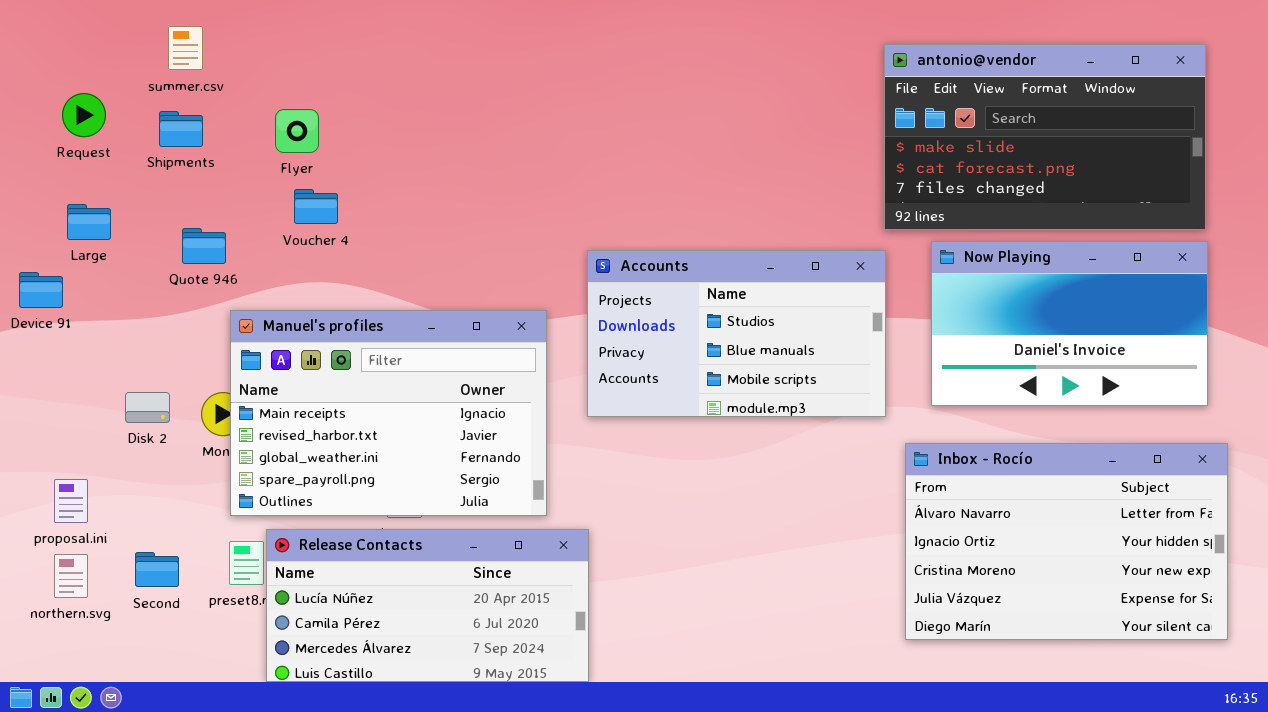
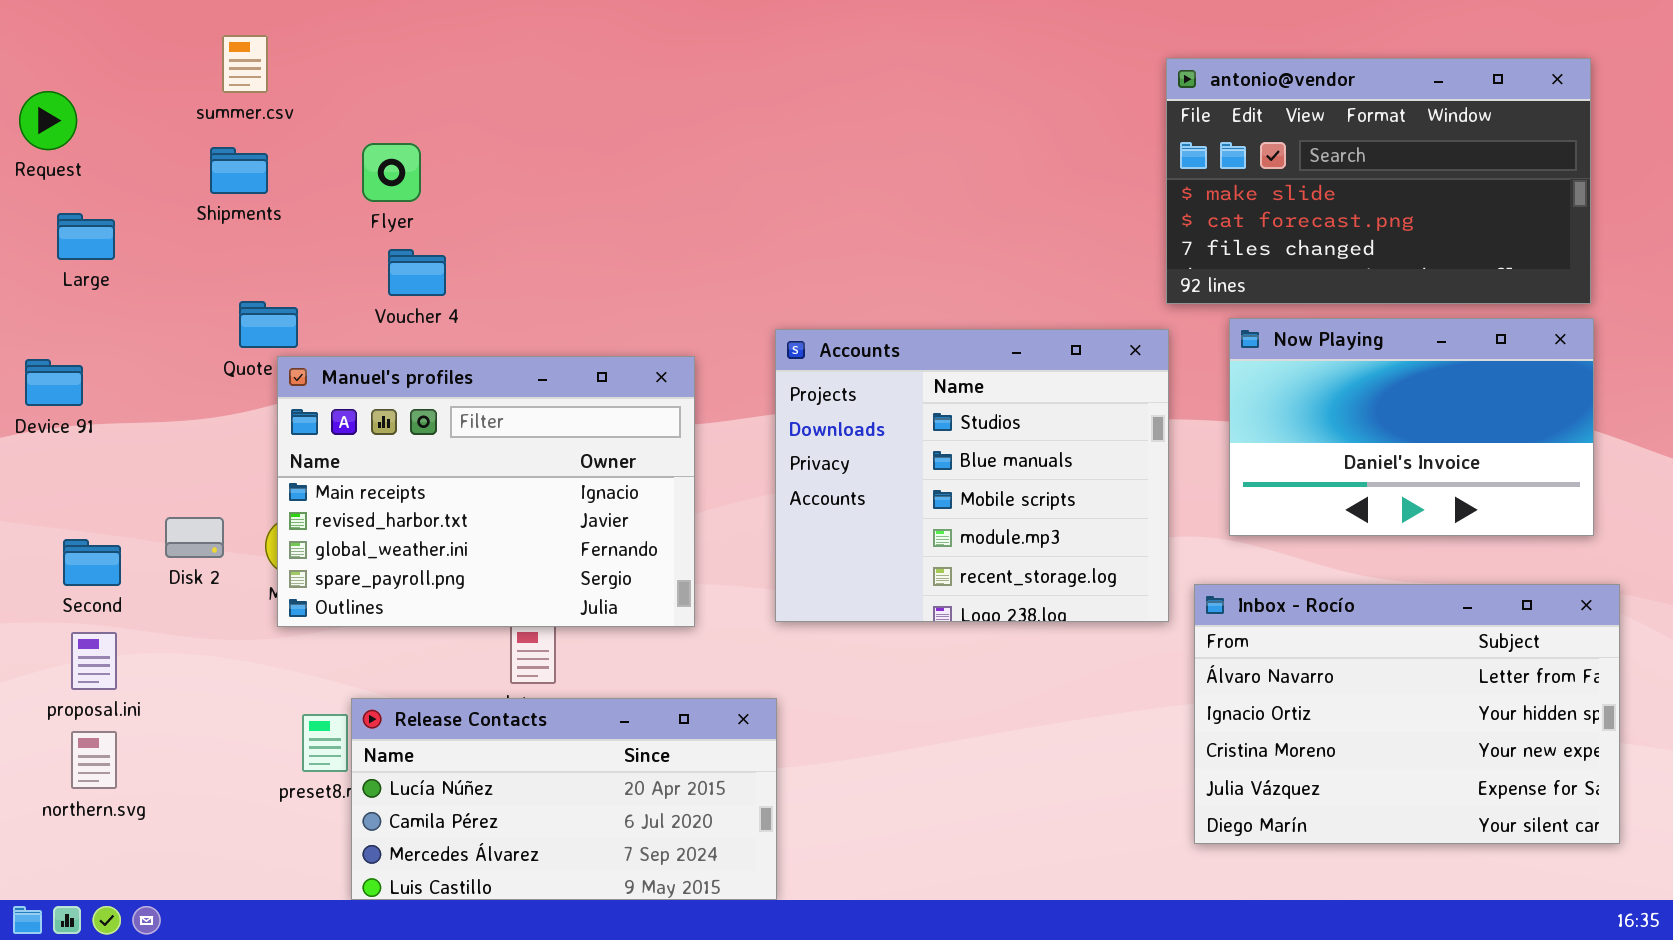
Request: [62,93,106,137] -> [19,91,77,150], moved
Large: [67,204,111,240] -> [57,213,115,260], moved
Accounts: [587,250,886,417] -> [775,329,1169,622], resized
Manuel's profiles: [230,310,547,516] -> [277,356,695,627], moved
Second: [135,552,179,587] -> [63,539,121,586], moved

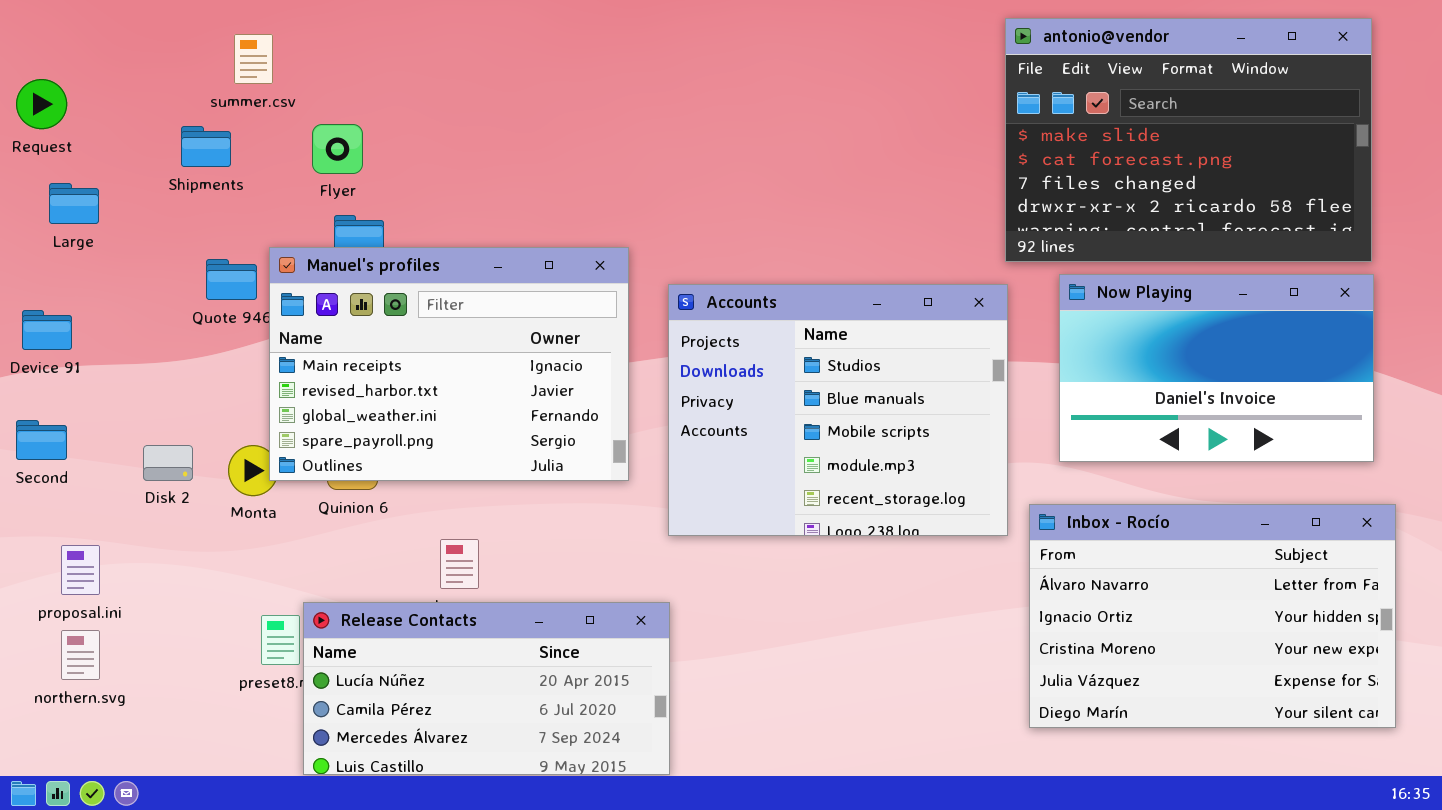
summer.csv: [222,35,268,93] -> [234,34,273,84], moved
antonio@vendor: [1166,58,1591,304] -> [1005,18,1372,262], resized
Manuel's profiles: [277,356,695,627] -> [269,247,629,481], moved
Second: [63,539,121,586] -> [16,420,67,460], moved

